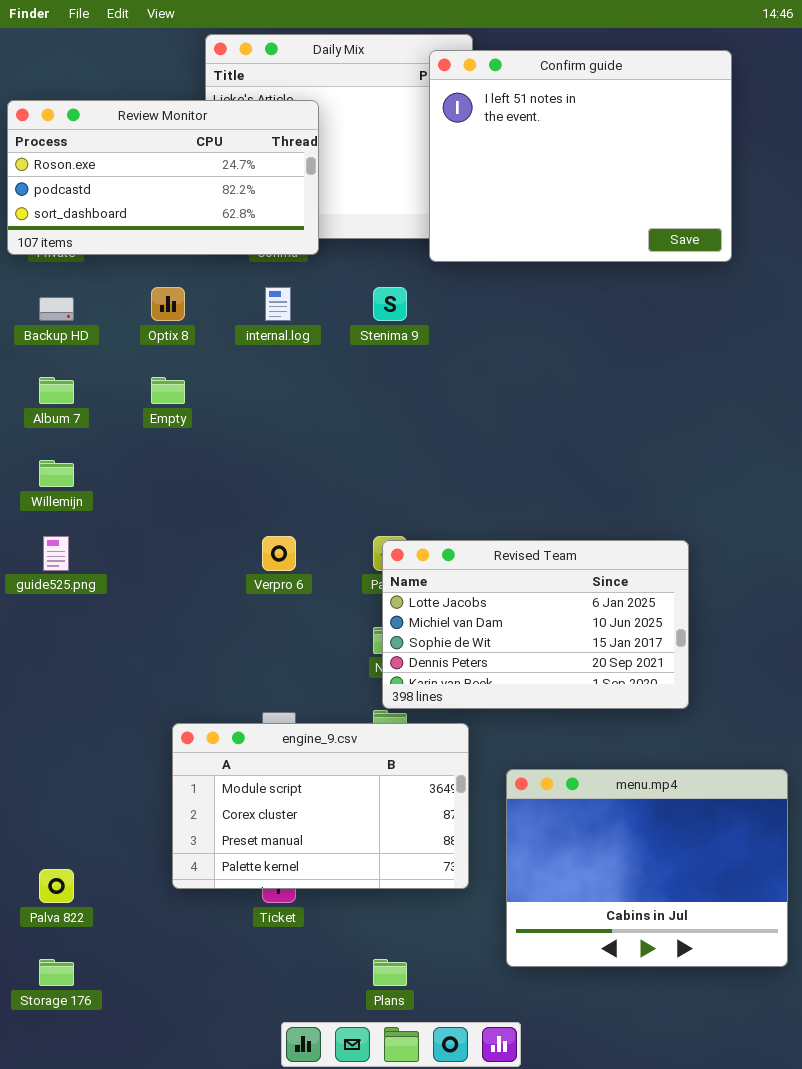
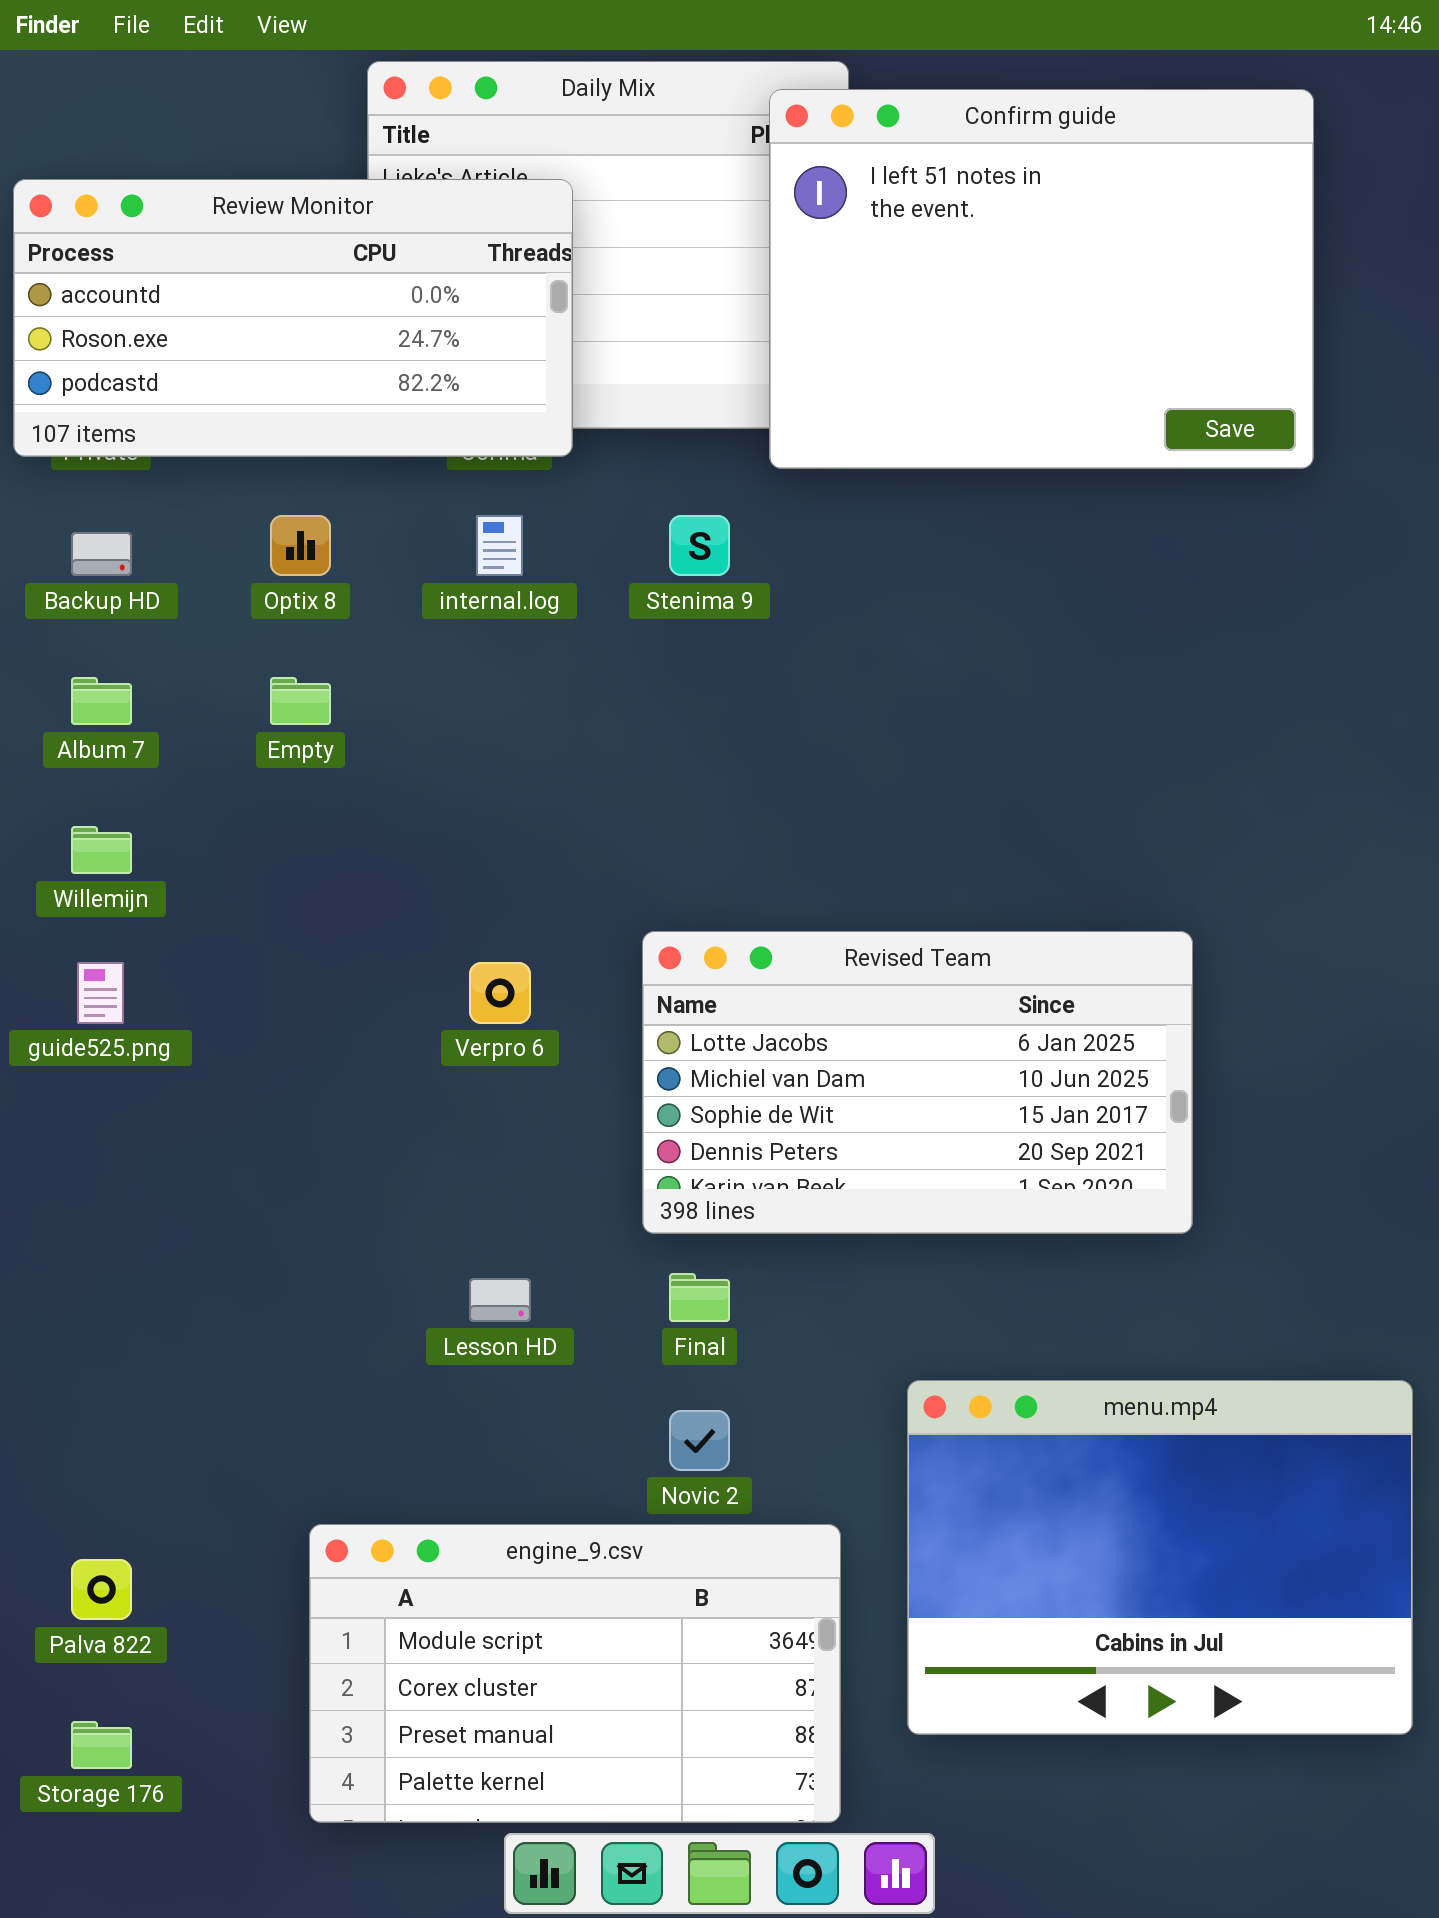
Review Monitor: [7,100,319,255] -> [13,179,573,457], scrolled up 1 row
Revised Team: [382,540,689,709] -> [642,931,1193,1234], moved
engine_9.csv: [172,723,469,889] -> [309,1524,841,1823], moved

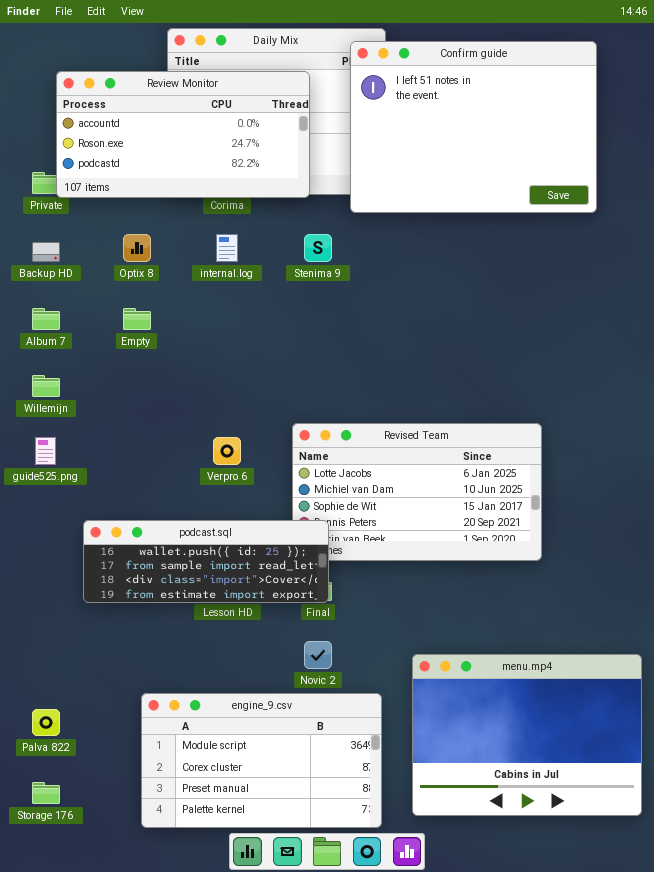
Review Monitor: [13,179,573,457] -> [56,71,310,198], moved
podcast.sql: none -> [83,520,329,603], opened
menu.mp4: [907,1380,1413,1735] -> [412,654,642,816], moved

